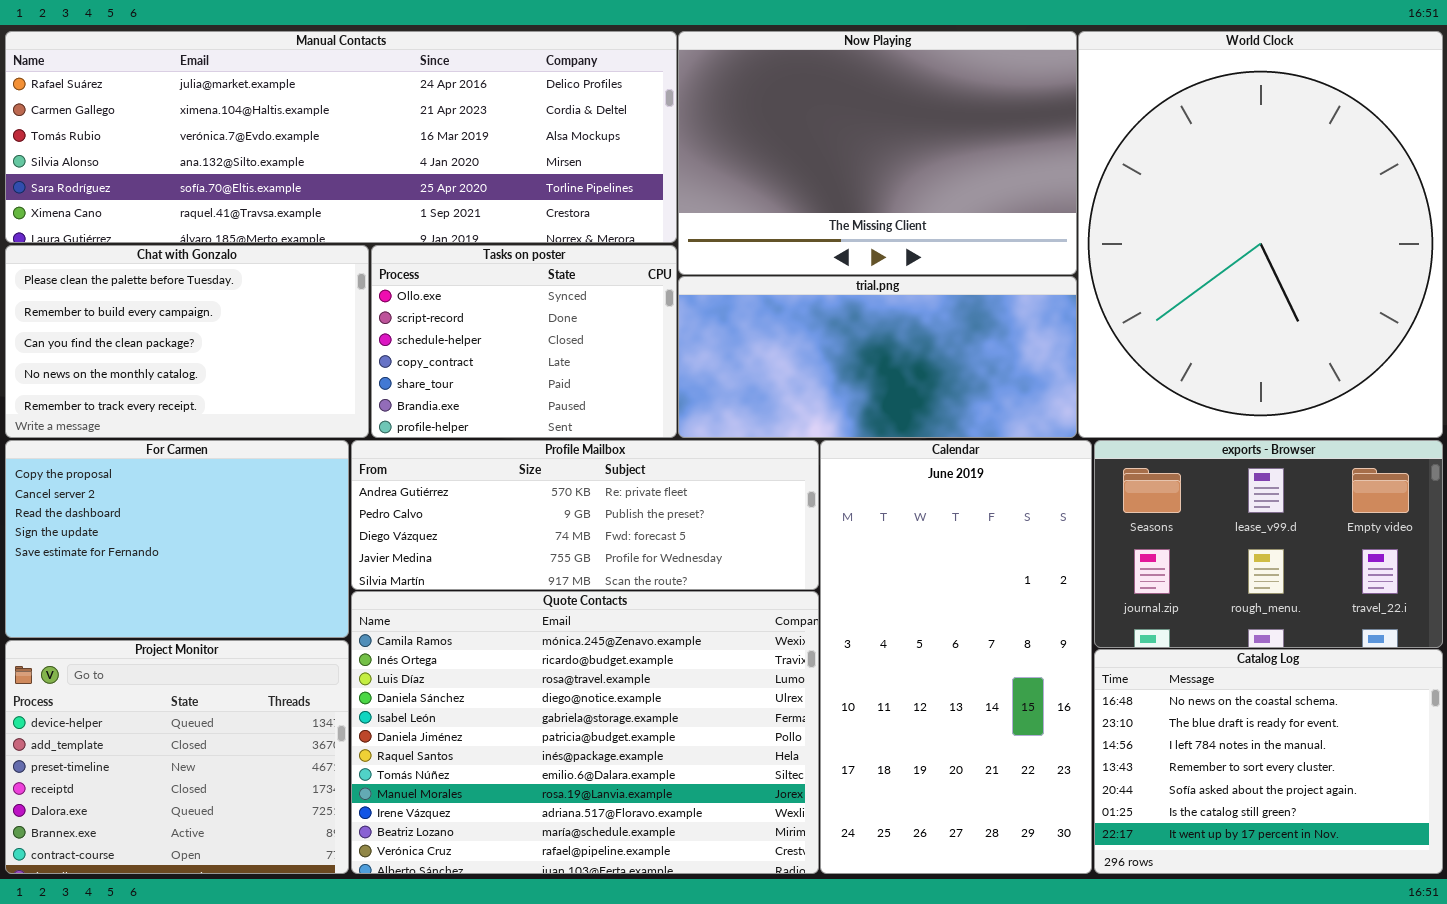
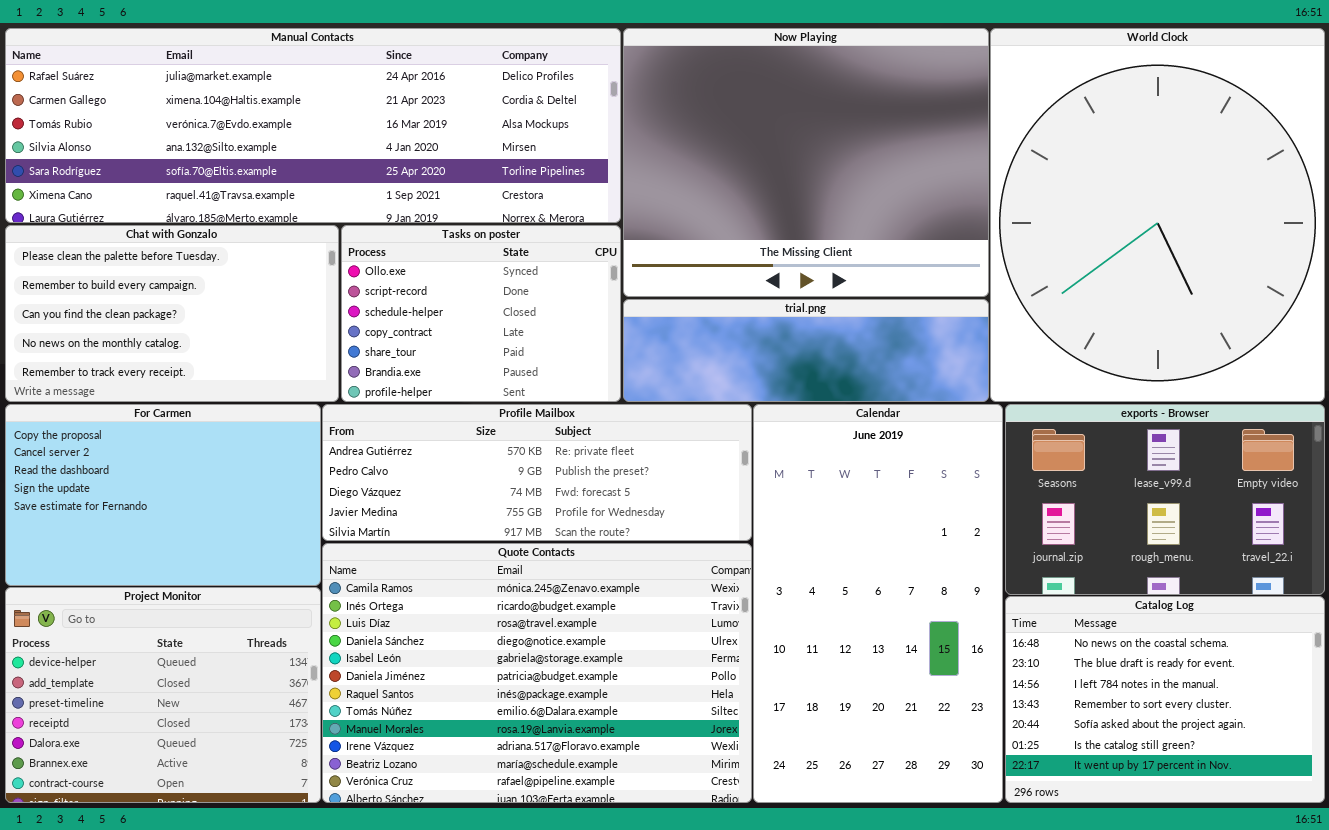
Now Playing: [678,31,1077,275] -> [623,28,989,297], resized
trial.png: [678,276,1077,438] -> [623,299,989,402], resized

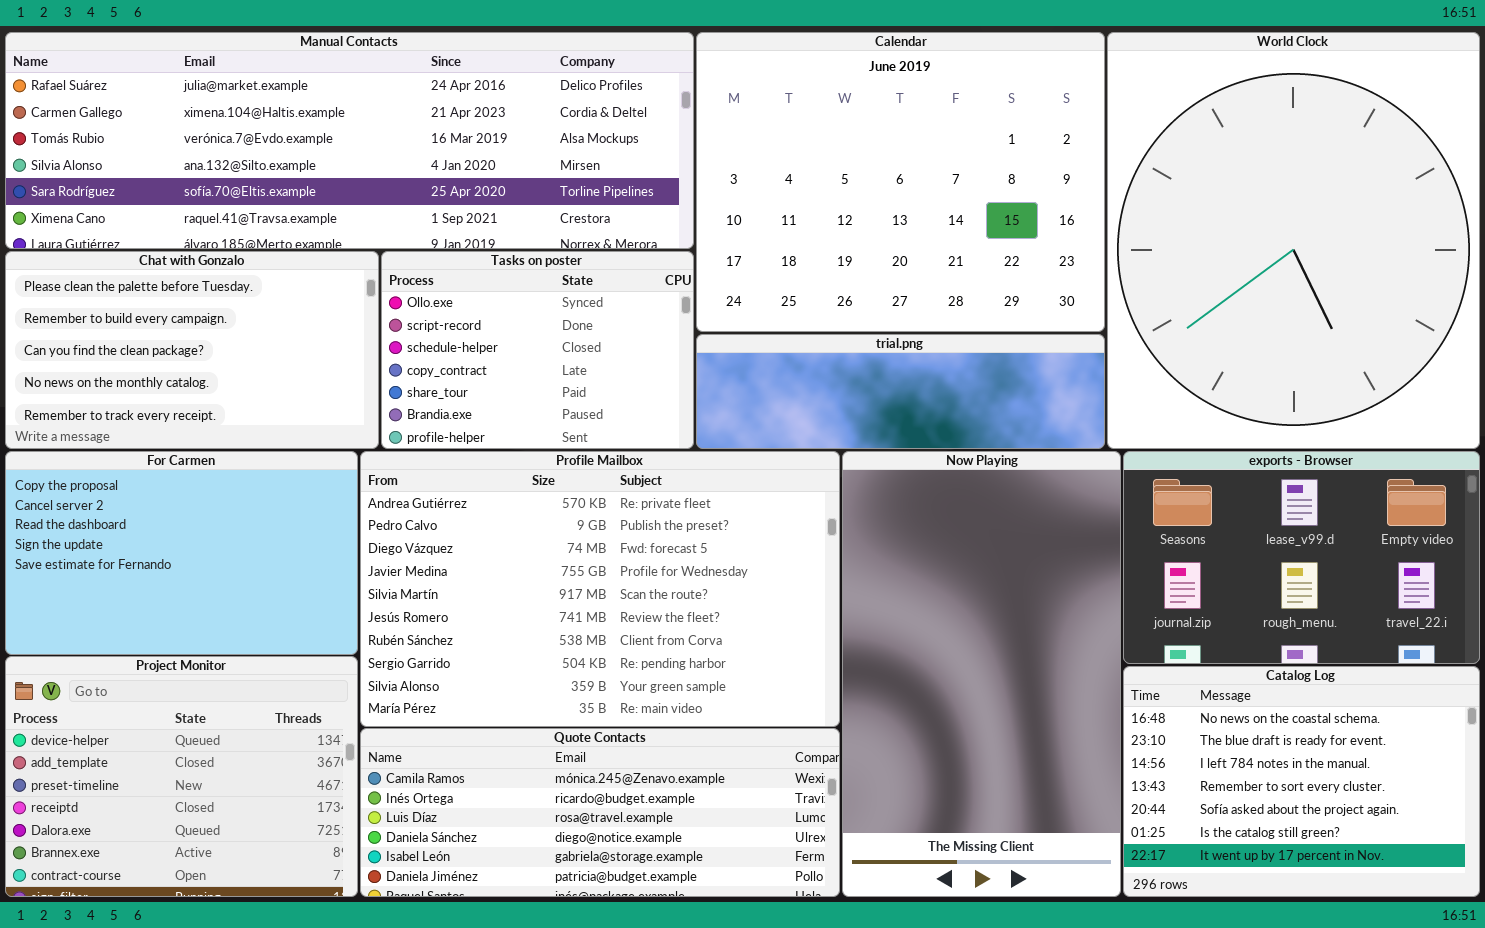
Now Playing: [623,28,989,297] -> [842,451,1121,897], moved, resized
Profile Mailbox: [322,404,752,541] -> [360,451,840,727], resized
Calendar: [753,404,1003,803] -> [696,32,1105,332], moved, resized
Quote Contacts: [322,543,752,803] -> [360,728,840,897], resized

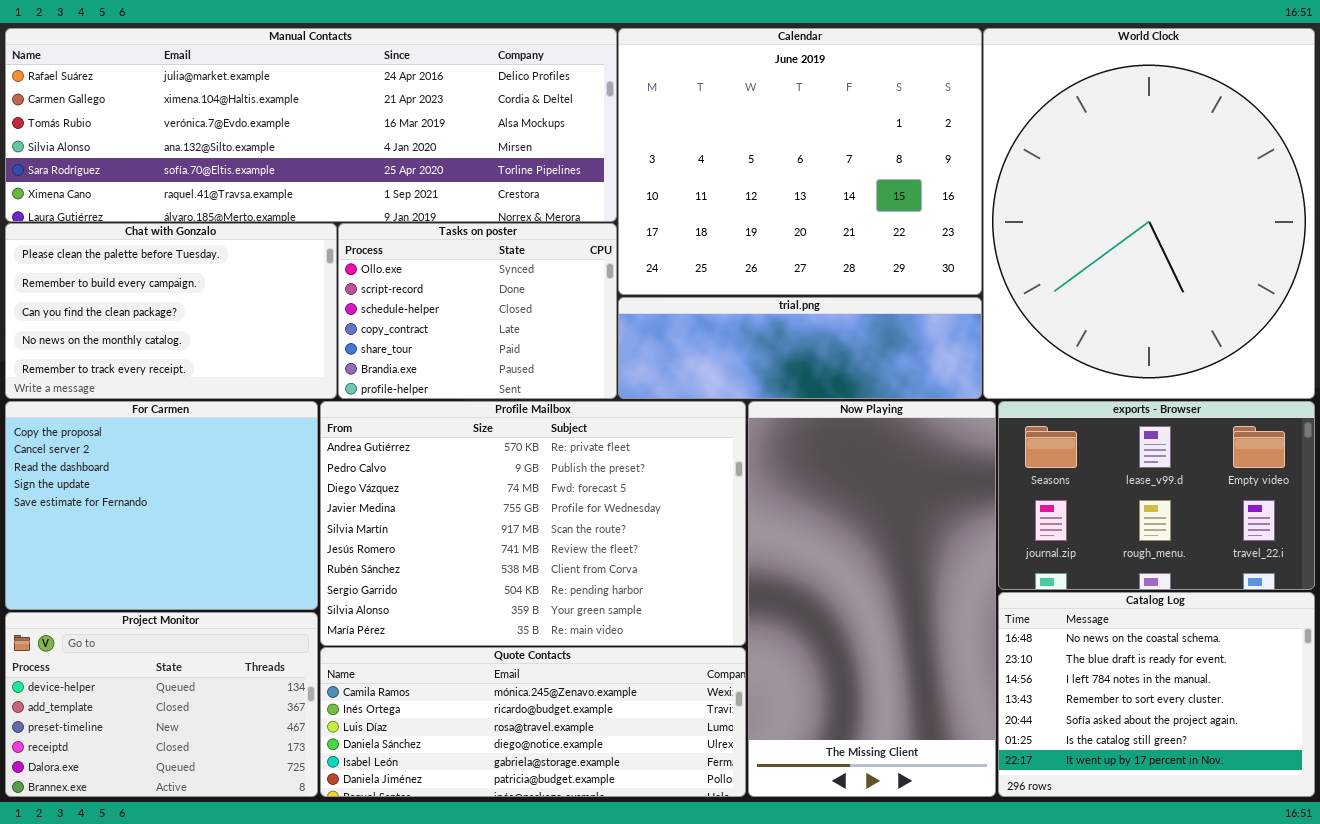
For Carmen: [5,451,358,655] -> [5,401,318,610], resized
Project Monitor: [5,656,358,897] -> [5,612,318,797], resized

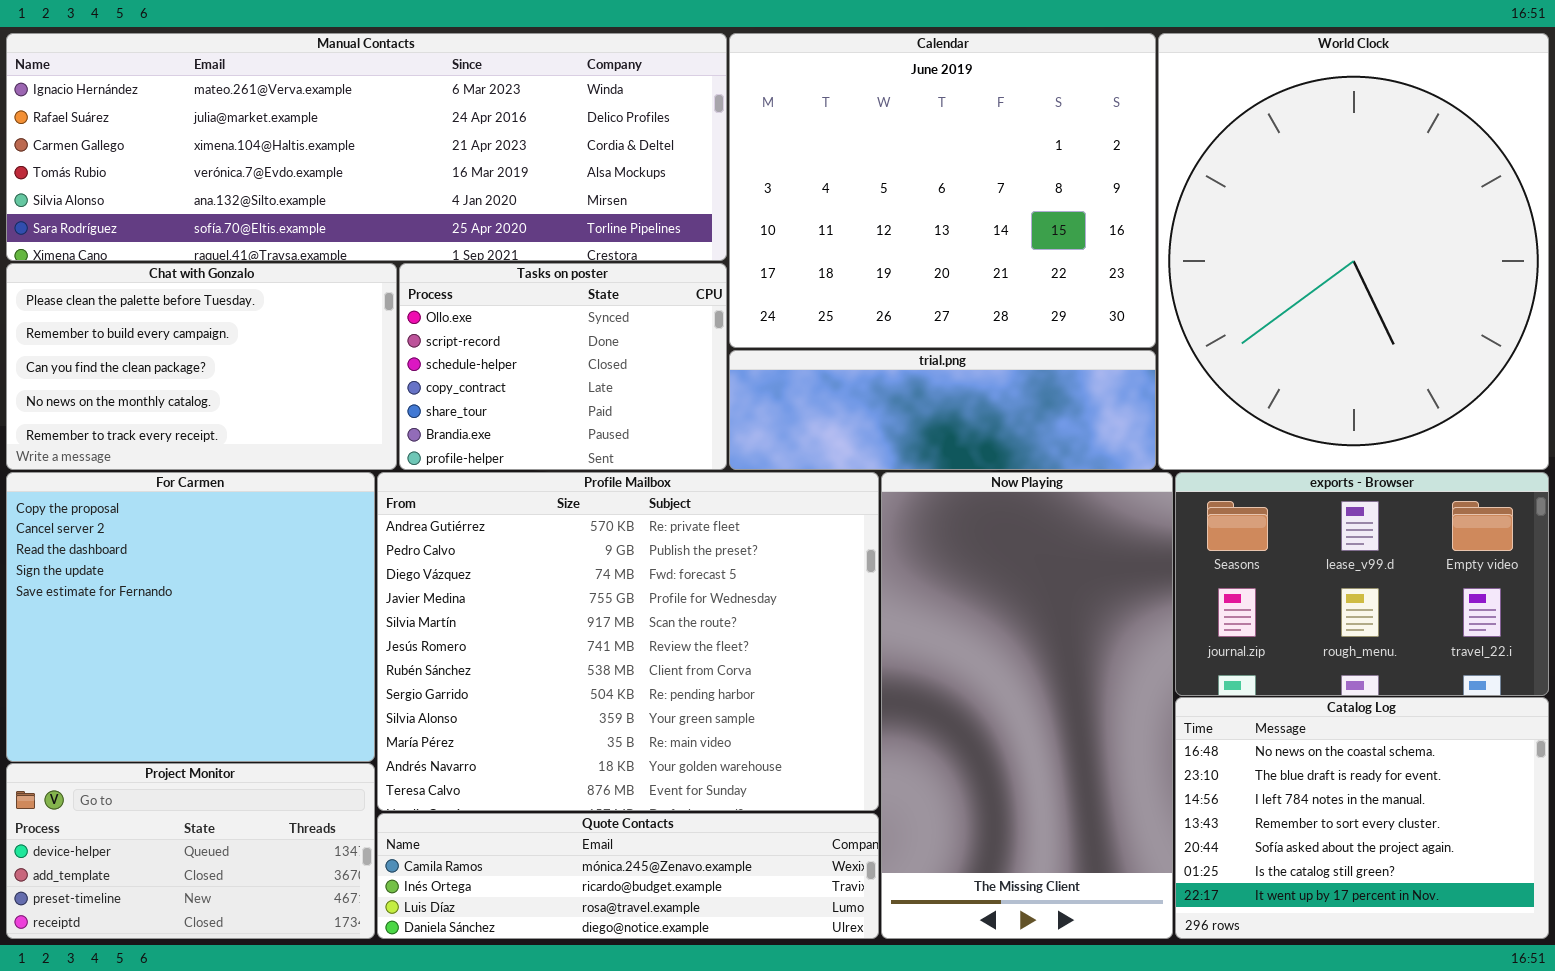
Manual Contacts: [5,28,617,222] -> [6,33,727,261], scrolled up 1 row
For Carmen: [5,401,318,610] -> [6,472,375,762], resized
Profile Mailbox: [320,401,746,646] -> [377,472,879,811], resized
Project Monitor: [5,612,318,797] -> [6,763,375,939], resized
Quote Contacts: [320,647,746,797] -> [377,813,879,939], resized

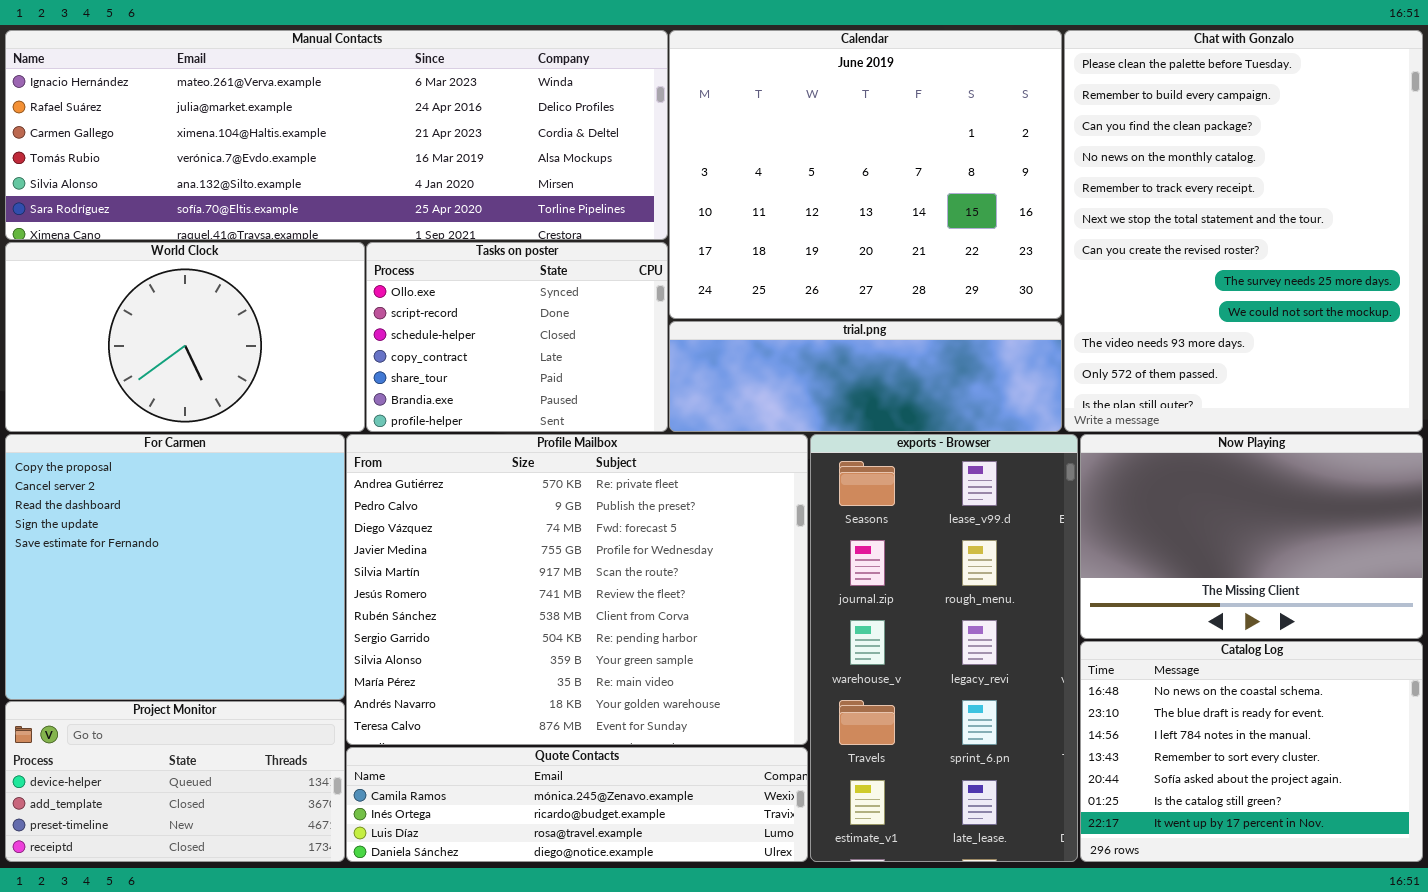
World Clock: [1158,33,1549,470] -> [5,242,365,432], moved, resized
Chat with Gonzalo: [6,263,397,470] -> [1064,30,1423,432], moved, resized
Now Playing: [881,472,1173,939] -> [1080,434,1423,639], moved, resized
exports - Browser: [1175,472,1549,696] -> [810,434,1078,862], moved, resized

